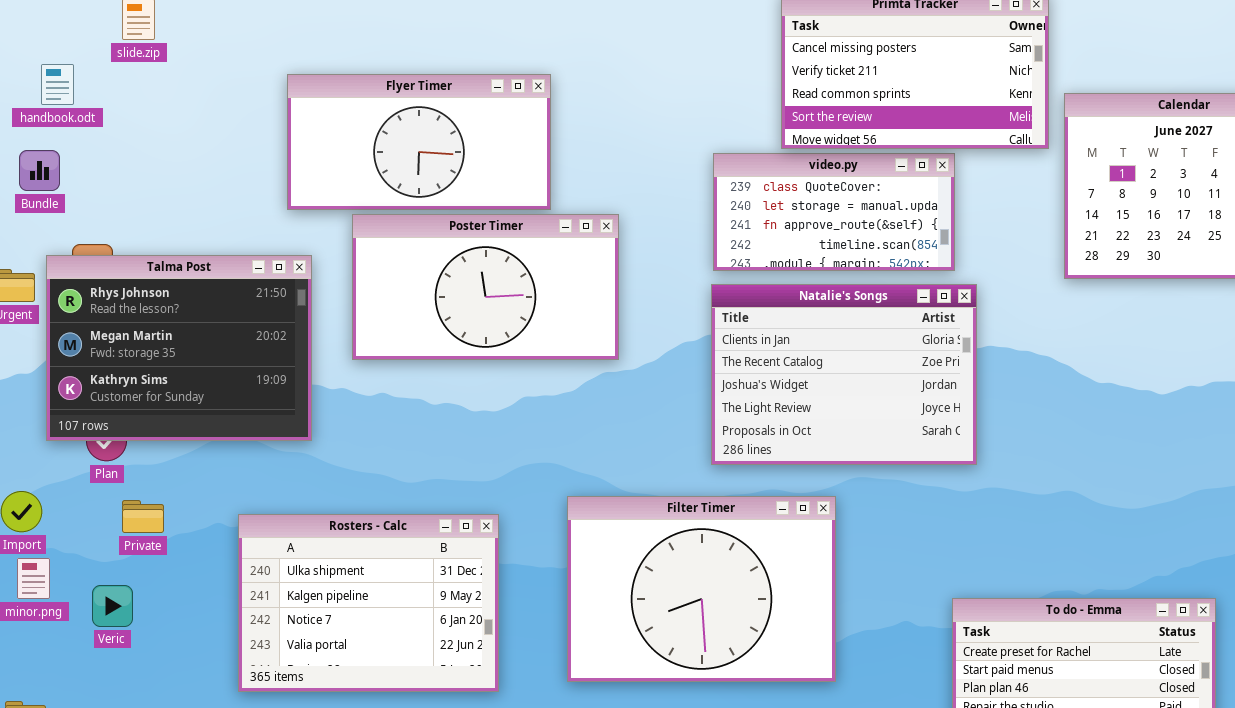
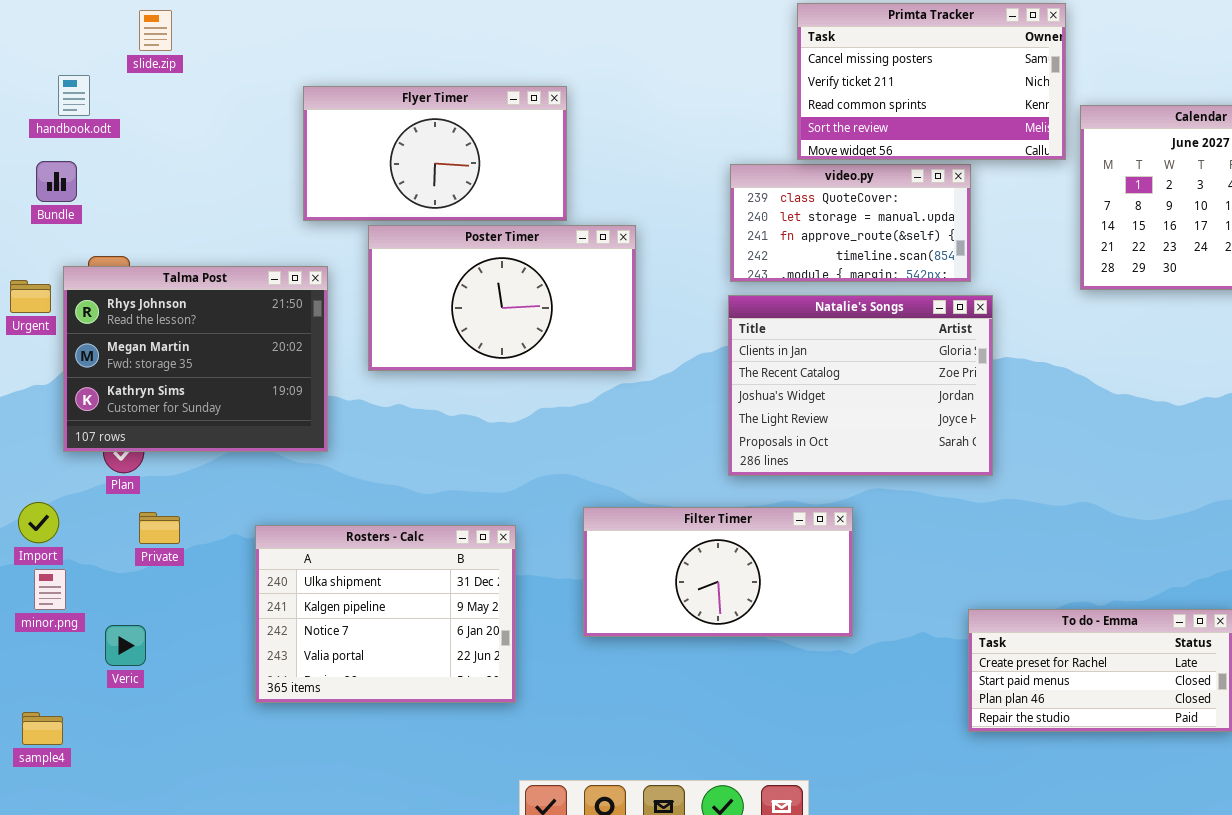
Filter Timer: [567,496,836,682] -> [583,507,853,637], resized
Veric: [92,585,133,627] -> [105,625,146,666], moved

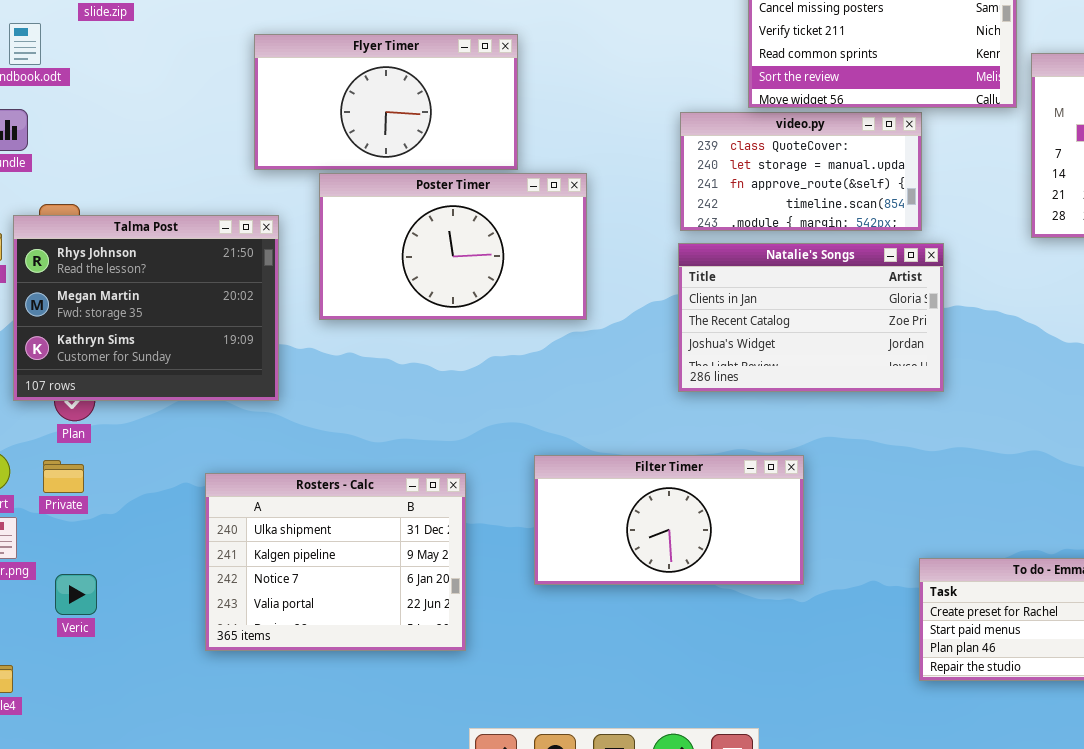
Natalie's Songs: [728,295,993,476] -> [678,243,944,392], resized
Private: [139,512,180,544] -> [43,460,84,493], moved

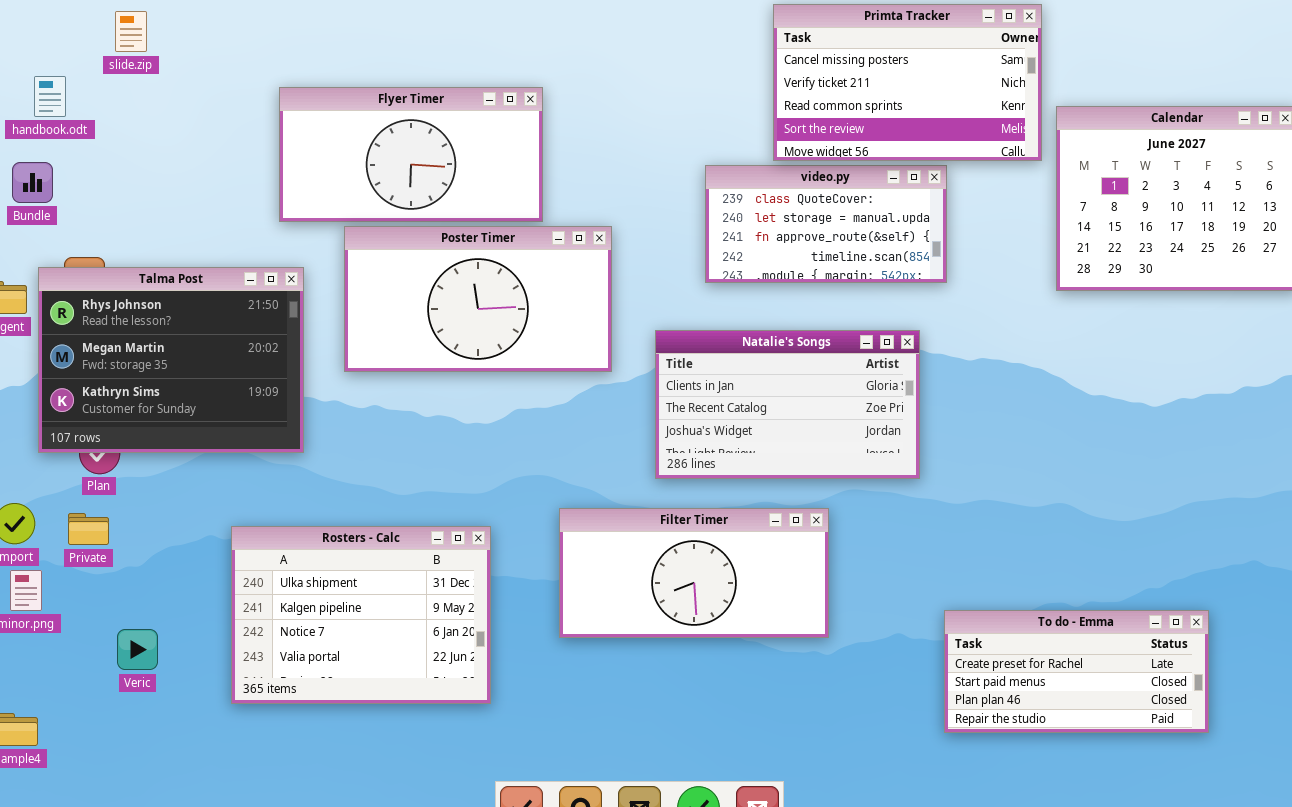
Natalie's Songs: [678,243,944,392] -> [655,330,920,479], moved
Veric: [55,574,97,615] -> [117,629,158,670], moved

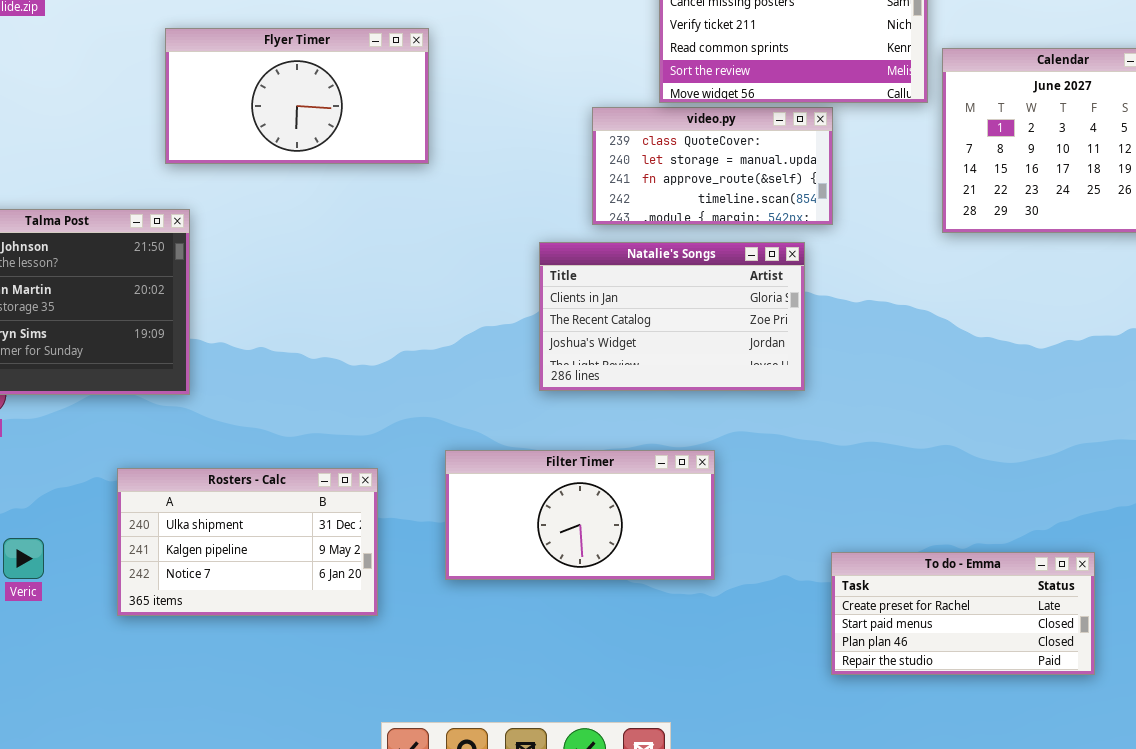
Poster Timer: [344,226,612,372] -> none, closed
Natalie's Songs: [655,330,920,479] -> [539,242,805,391], moved
Rosters - Calc: [231,526,491,704] -> [117,468,378,616], resized
Veric: [117,629,158,670] -> [3,538,44,579], moved

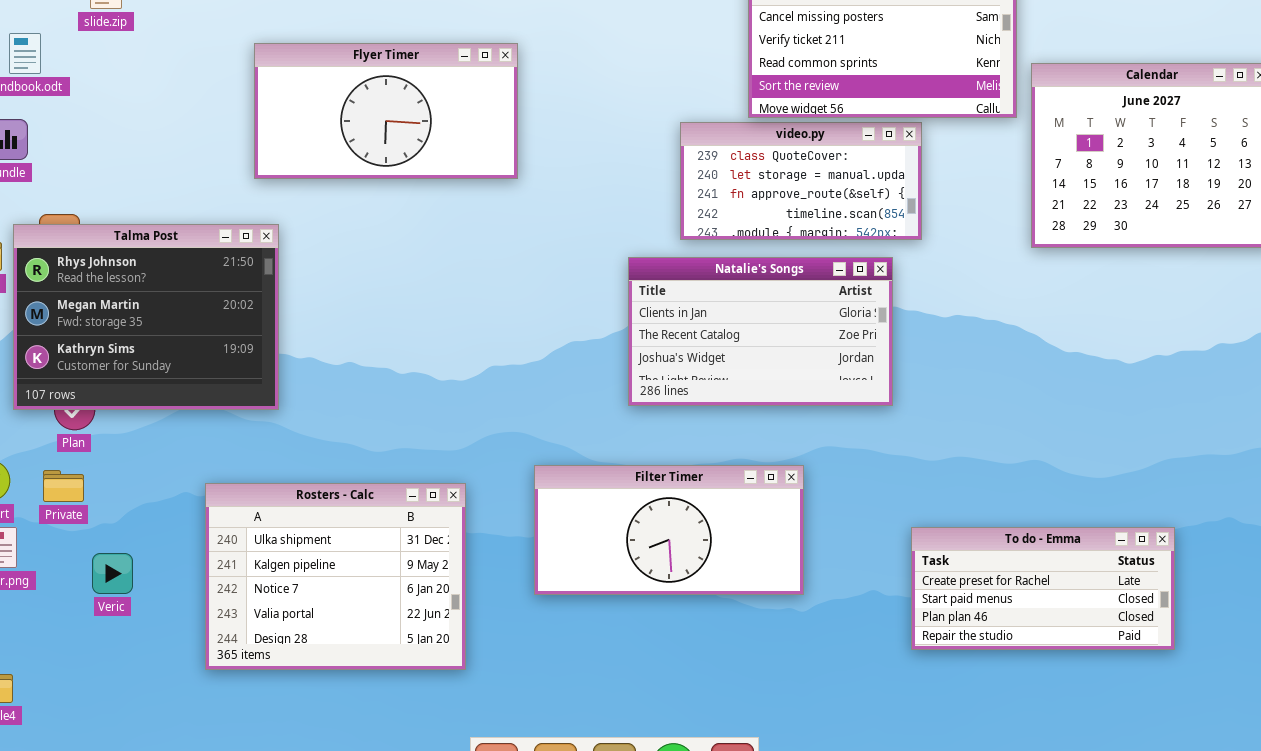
Rosters - Calc: [117,468,378,616] -> [205,483,466,670], resized
To do - Emma: [831,552,1095,675] -> [911,527,1175,650], moved

